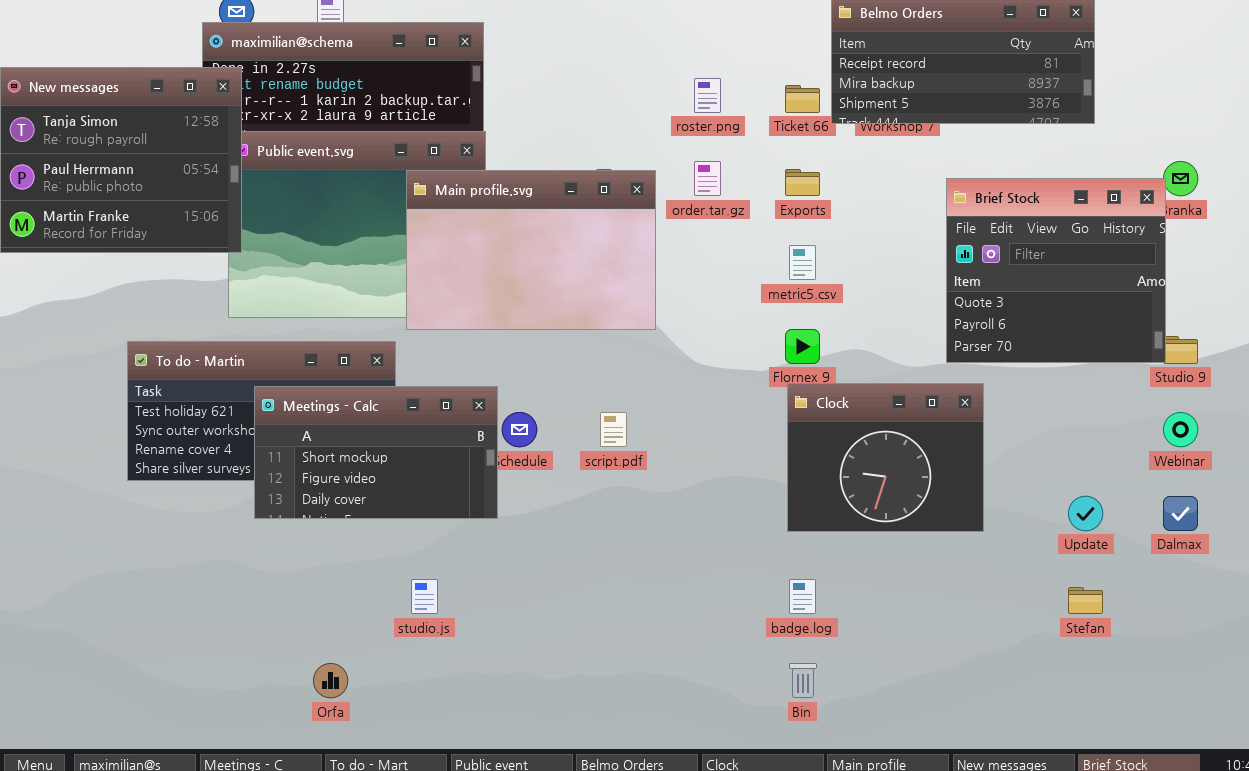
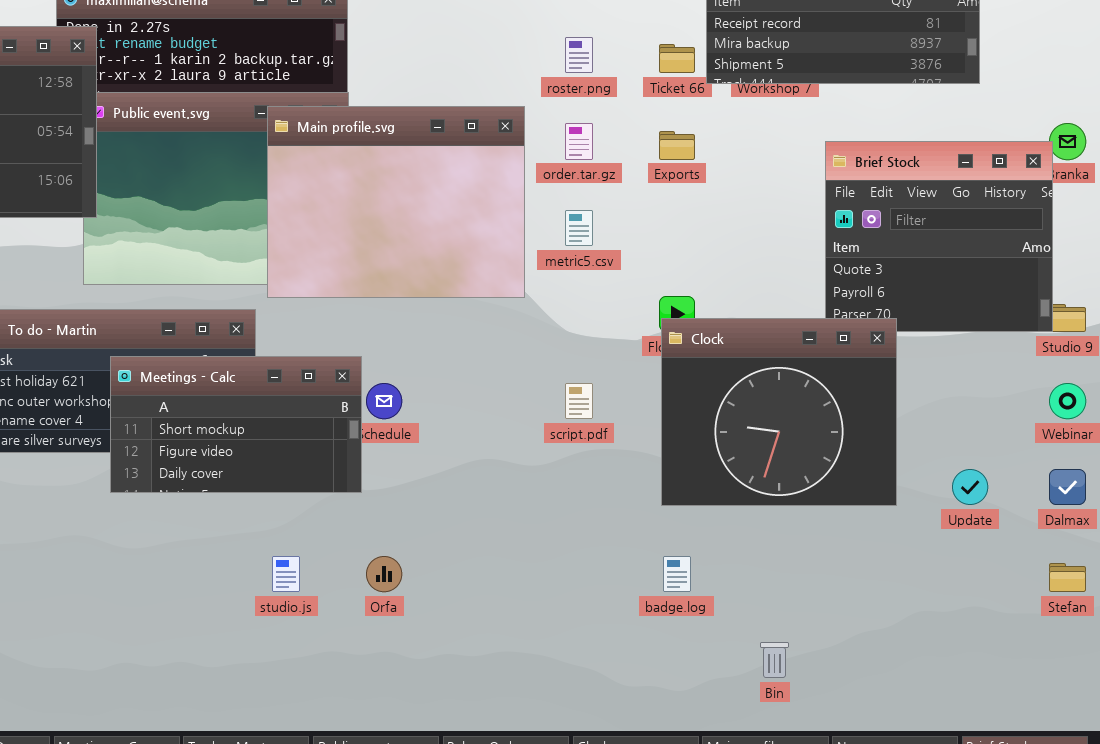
Main profile.svg: [406,170,656,330] -> [267,106,525,298], resized
metric5.csv: [789,245,816,280] -> [565,210,593,246], moved
Clock: [787,383,984,532] -> [661,318,897,506], resized
script.pdf: [600,412,627,447] -> [565,383,593,419], moved
Stefan: [1068,587,1103,614] -> [1049,563,1086,592], moved
Orfa: [313,663,348,698] -> [366,556,402,592], moved
Bin: [789,663,817,698] -> [760,642,789,678], moved

